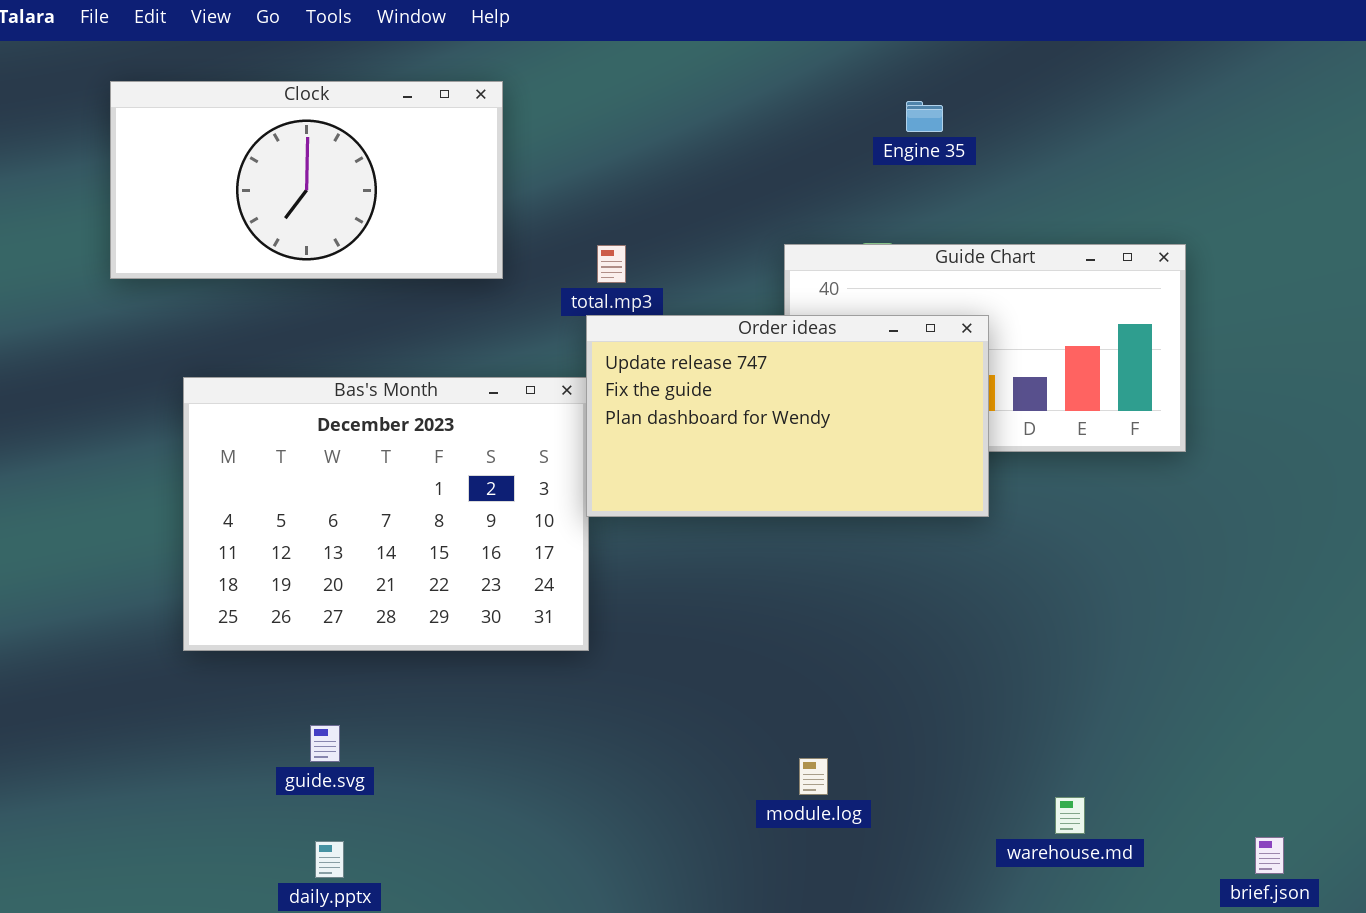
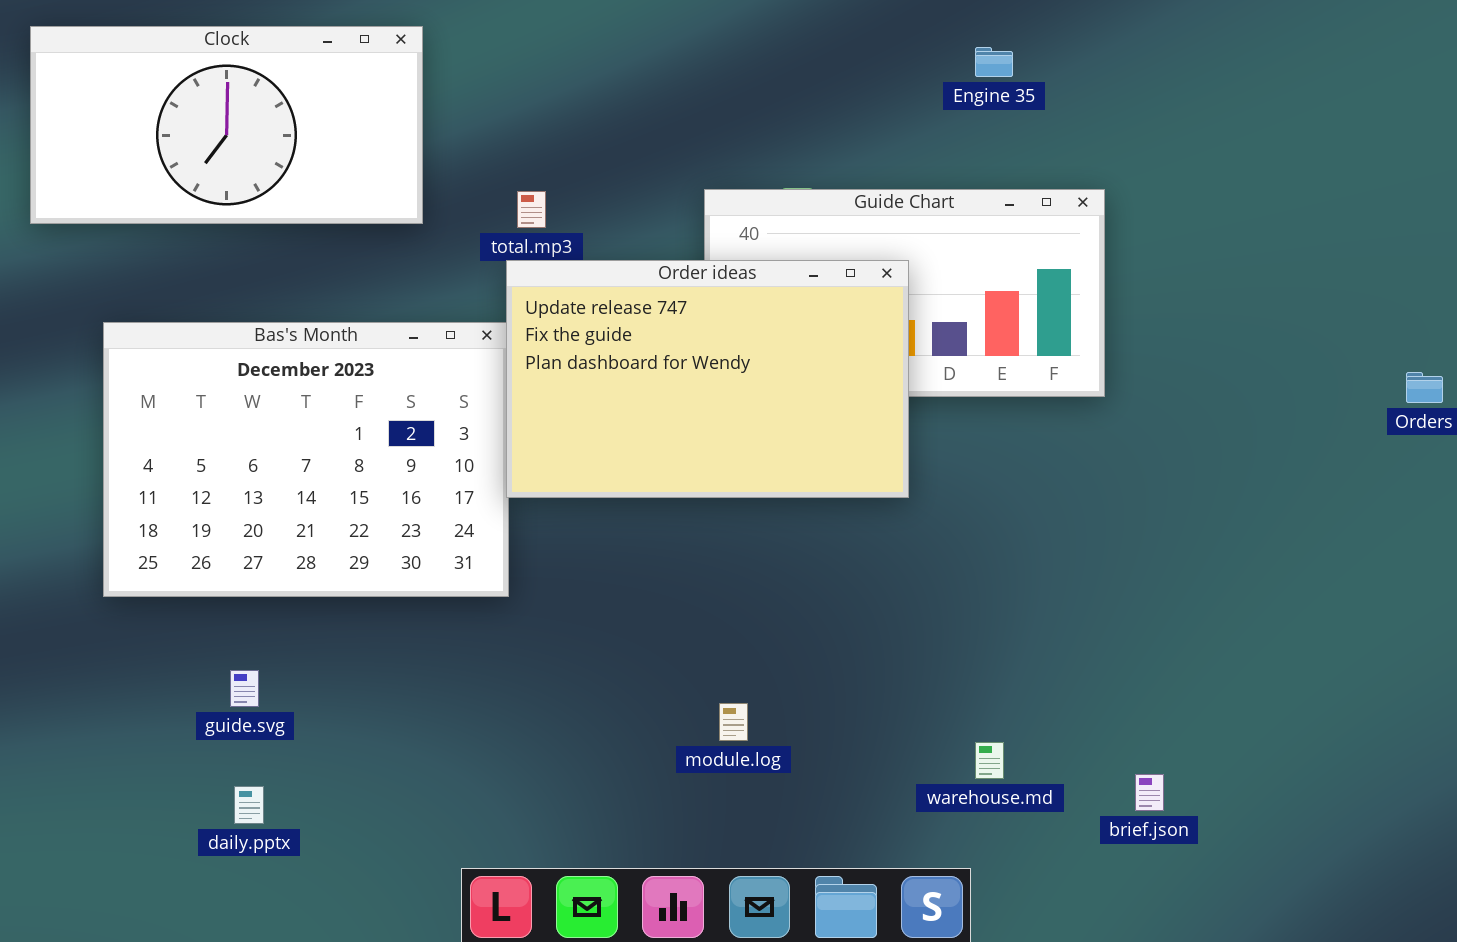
Engine 35: [906,101,943,132] -> [975,47,1013,77], moved
Order ideas: [586,315,989,517] -> [506,260,909,498], resized
brief.json: [1255,837,1284,874] -> [1135,774,1164,811], moved

